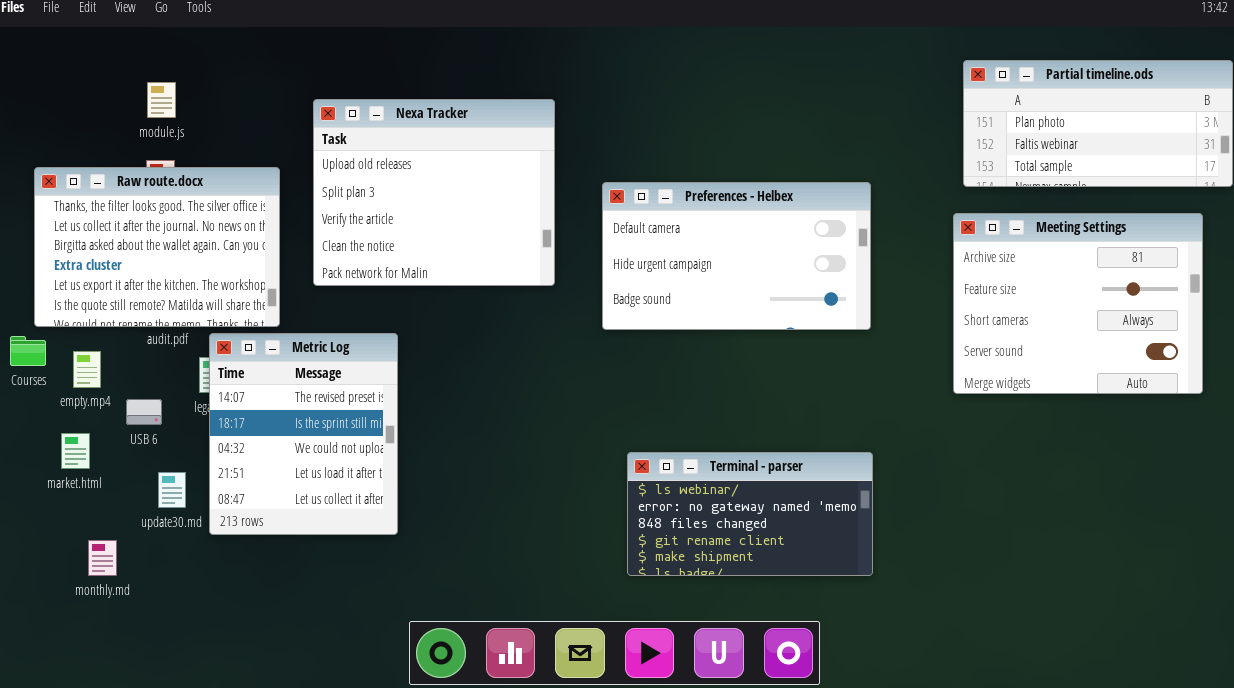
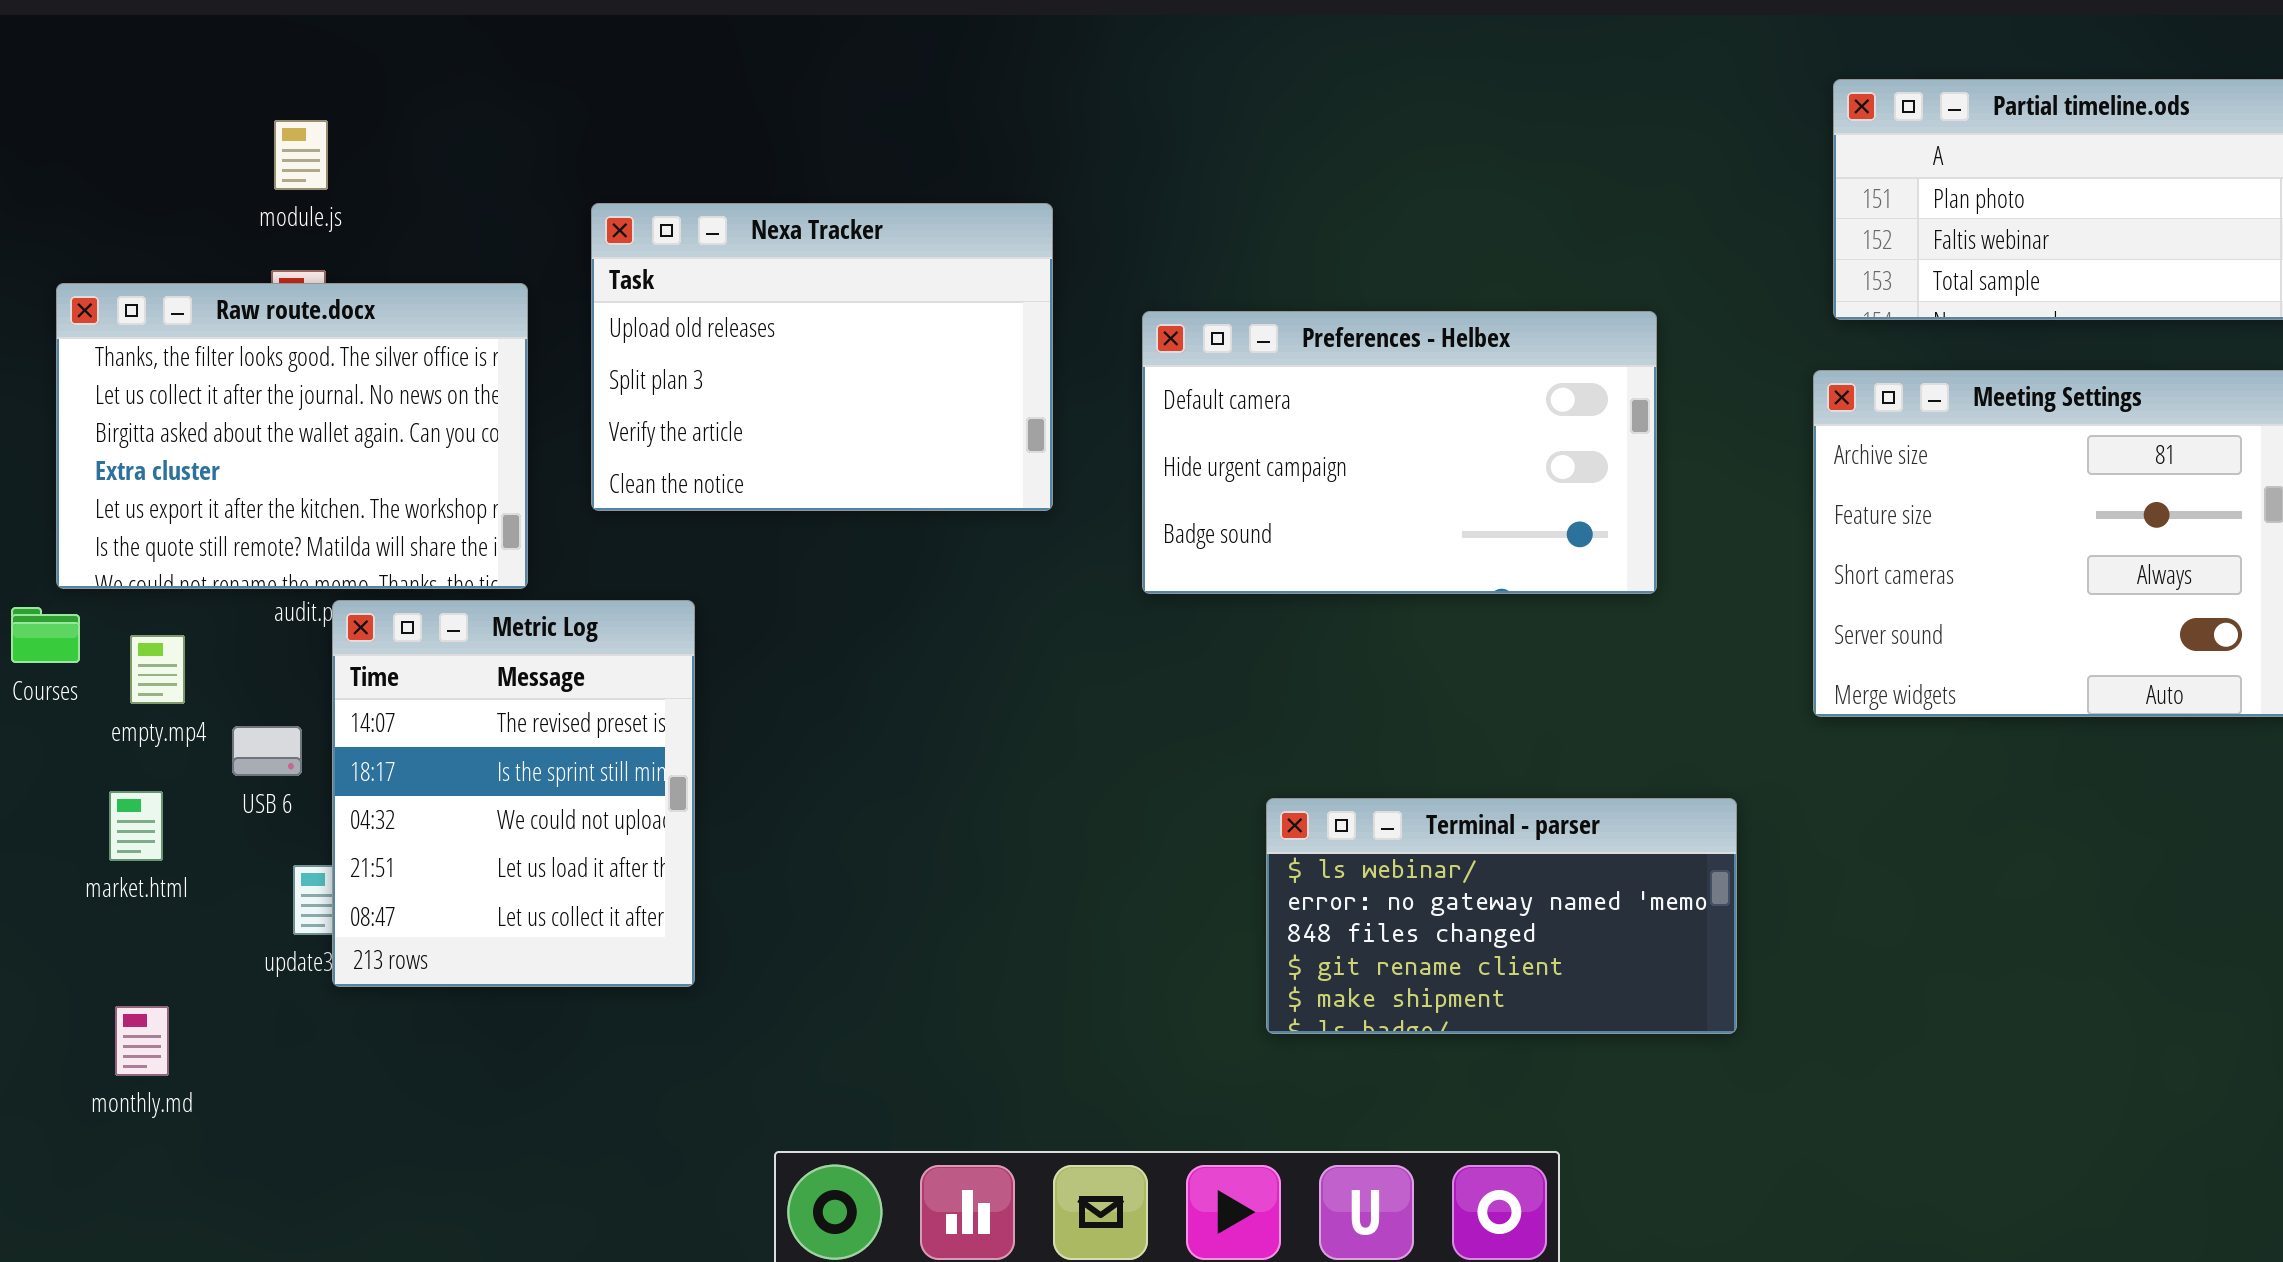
Nexa Tracker: [313,99,555,286] -> [591,203,1053,511], resized
Metric Log: [209,333,398,535] -> [332,600,695,987], moved
Terminal - parser: [627,452,873,576] -> [1266,798,1737,1034], moved
monthly.md: [88,540,117,576] -> [115,1006,169,1076], moved

